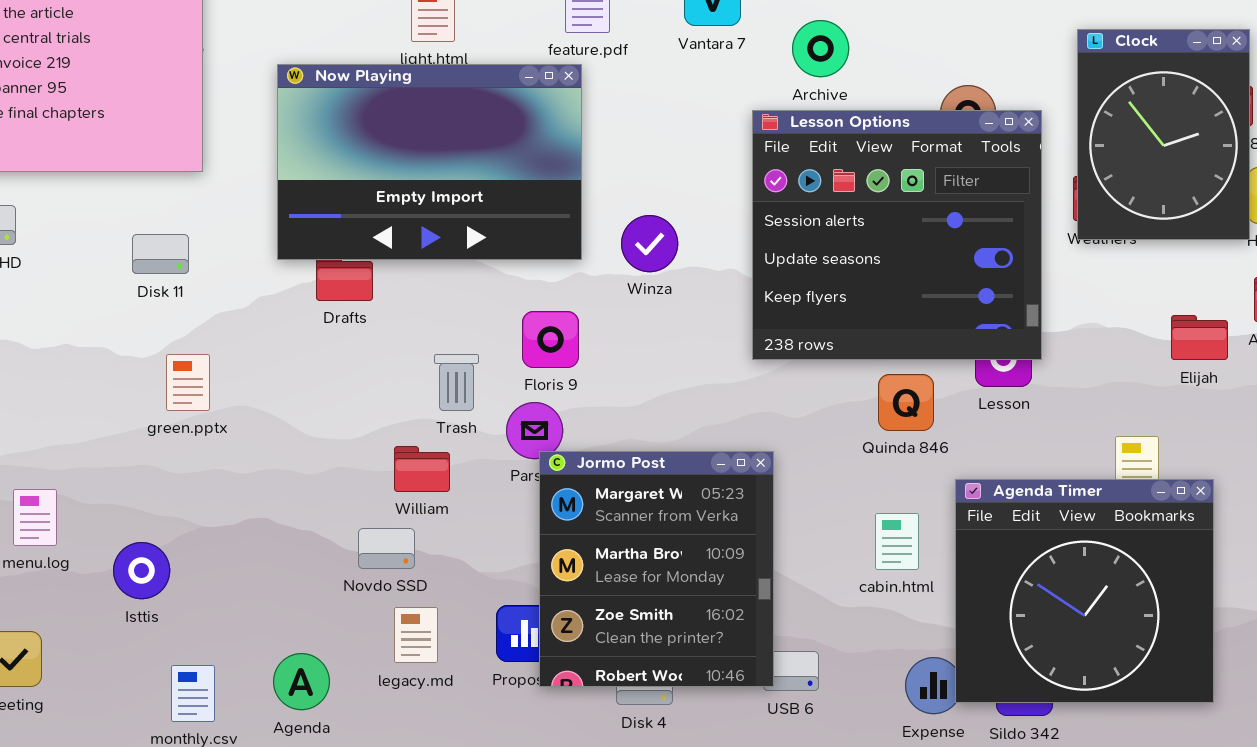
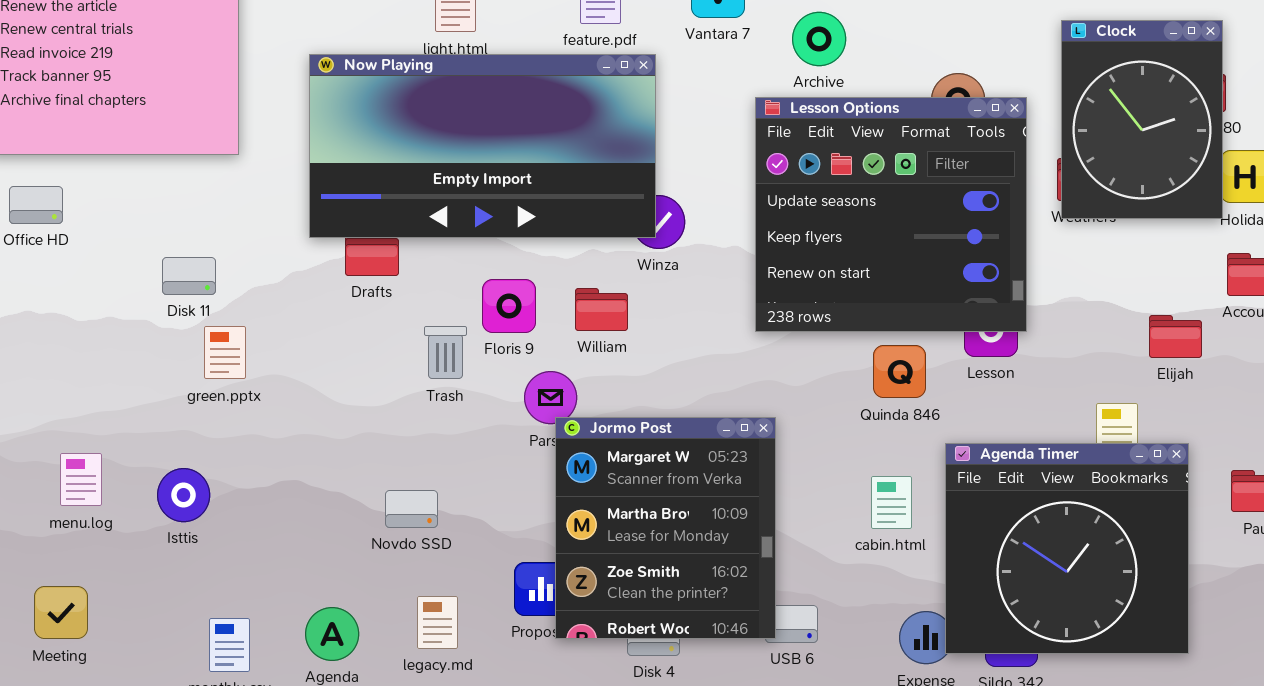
Now Playing: [277,64,582,260] -> [309,54,656,238], resized
Lesson Options: [752,110,1042,360] -> [755,97,1027,332], scrolled down 1 row
Disk 11: [132,234,189,274] -> [162,257,216,295], moved
Floris 9: [522,311,579,368] -> [482,279,536,333], moved
Elijah: [1171,315,1228,360] -> [1149,315,1202,358], moved
Trash: [434,354,479,411] -> [424,326,467,379], moved
William: [394,446,450,492] -> [575,288,628,331], moved
Isttis: [113,542,170,599] -> [157,468,210,522], moved
legacy.md: [394,607,438,663] -> [417,596,458,649], moved

